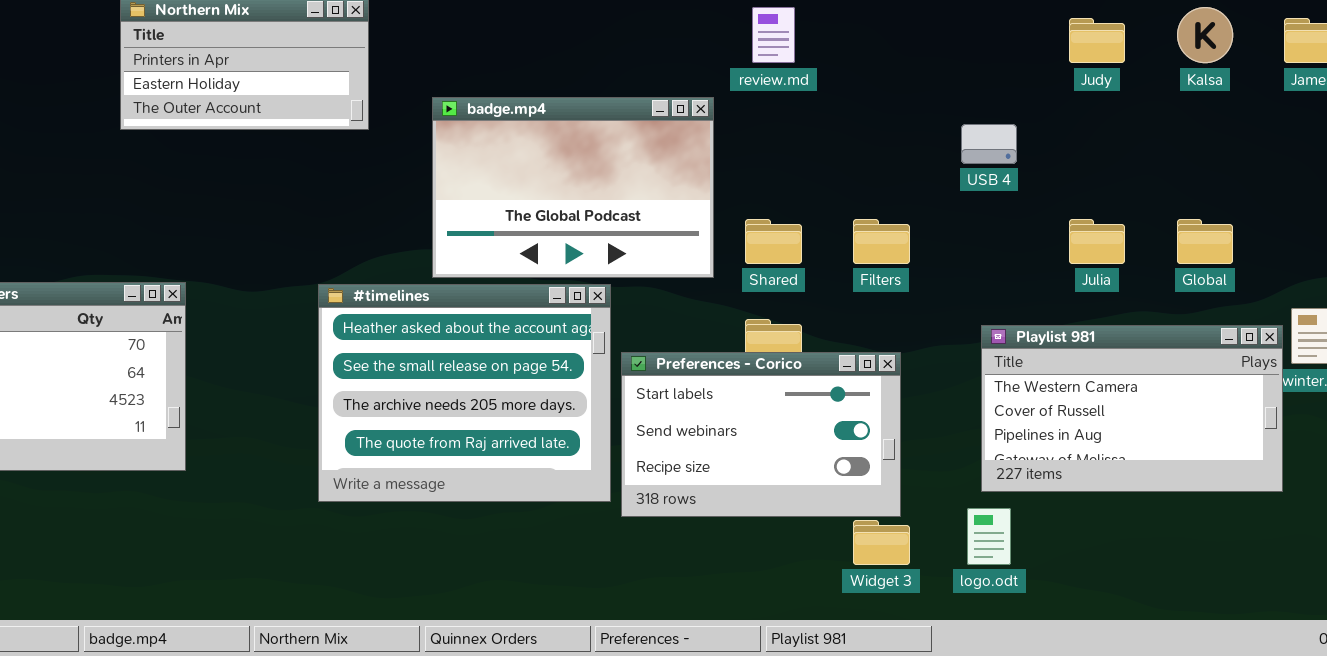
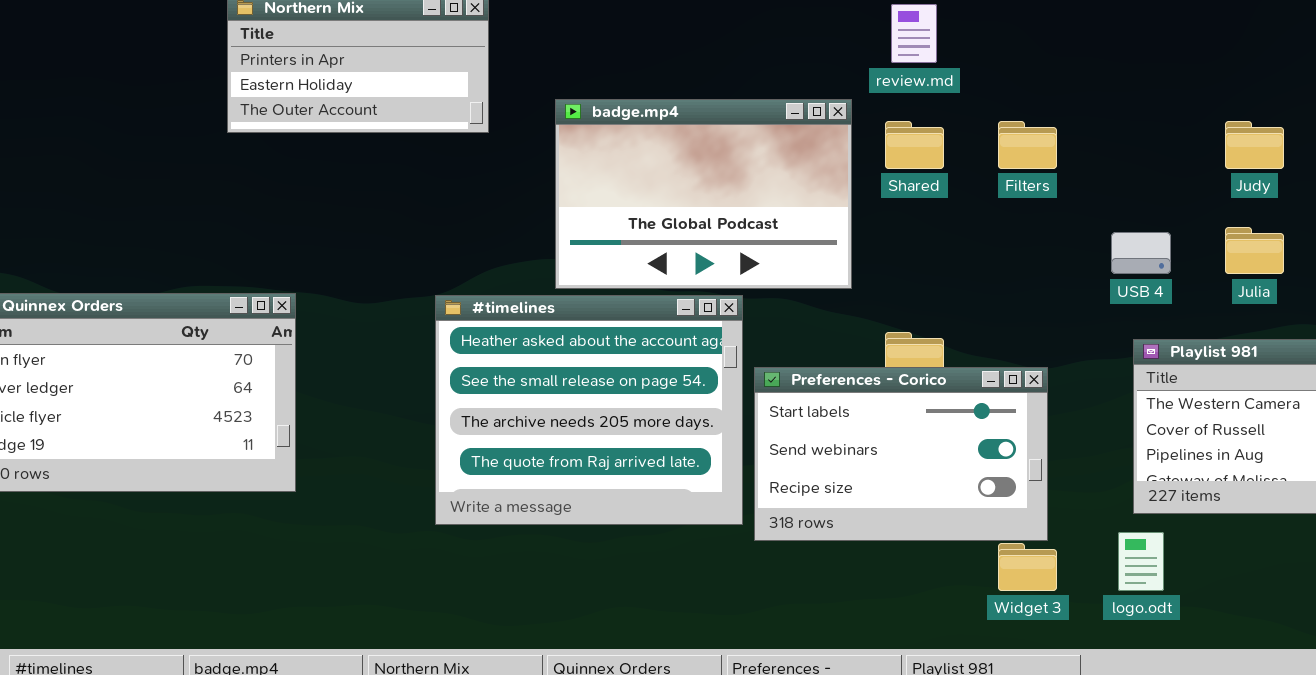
Judy: [1069,18,1125,63] -> [1225,121,1284,169], moved
USB 4: [961,124,1017,164] -> [1111,232,1171,274], moved
Shared: [745,219,802,264] -> [885,121,944,169], moved
Filters: [853,219,910,264] -> [998,121,1057,169], moved

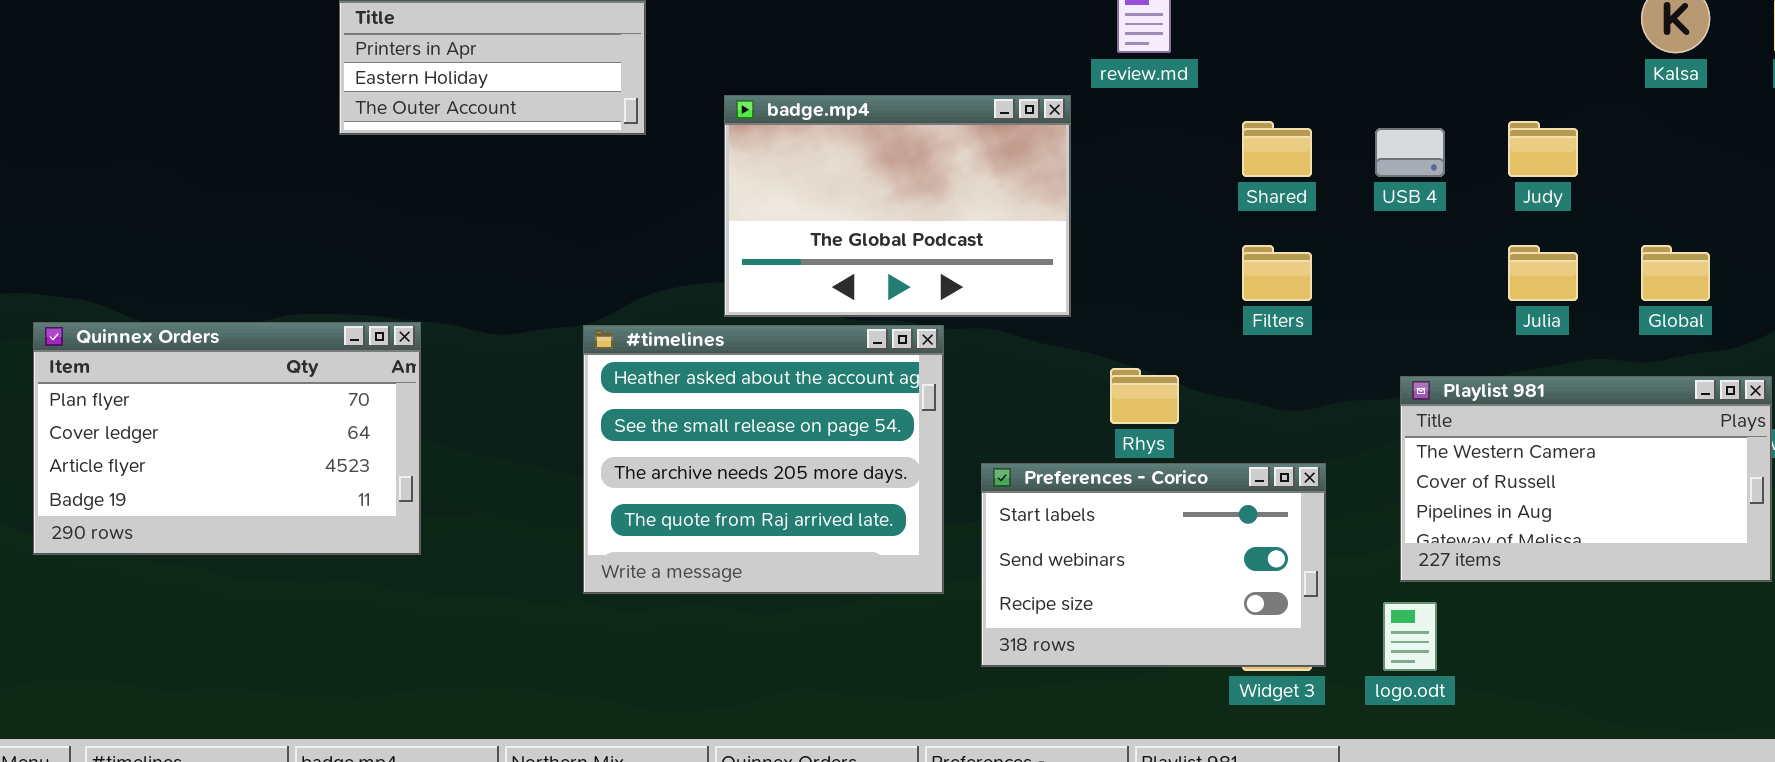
Shared: [885,121,944,169] -> [1242,121,1312,177], moved
Filters: [998,121,1057,169] -> [1242,245,1312,301], moved
USB 4: [1111,232,1171,274] -> [1375,128,1445,177], moved
Preferences - Corico: [754,367,1048,541] -> [981,463,1326,667], moved

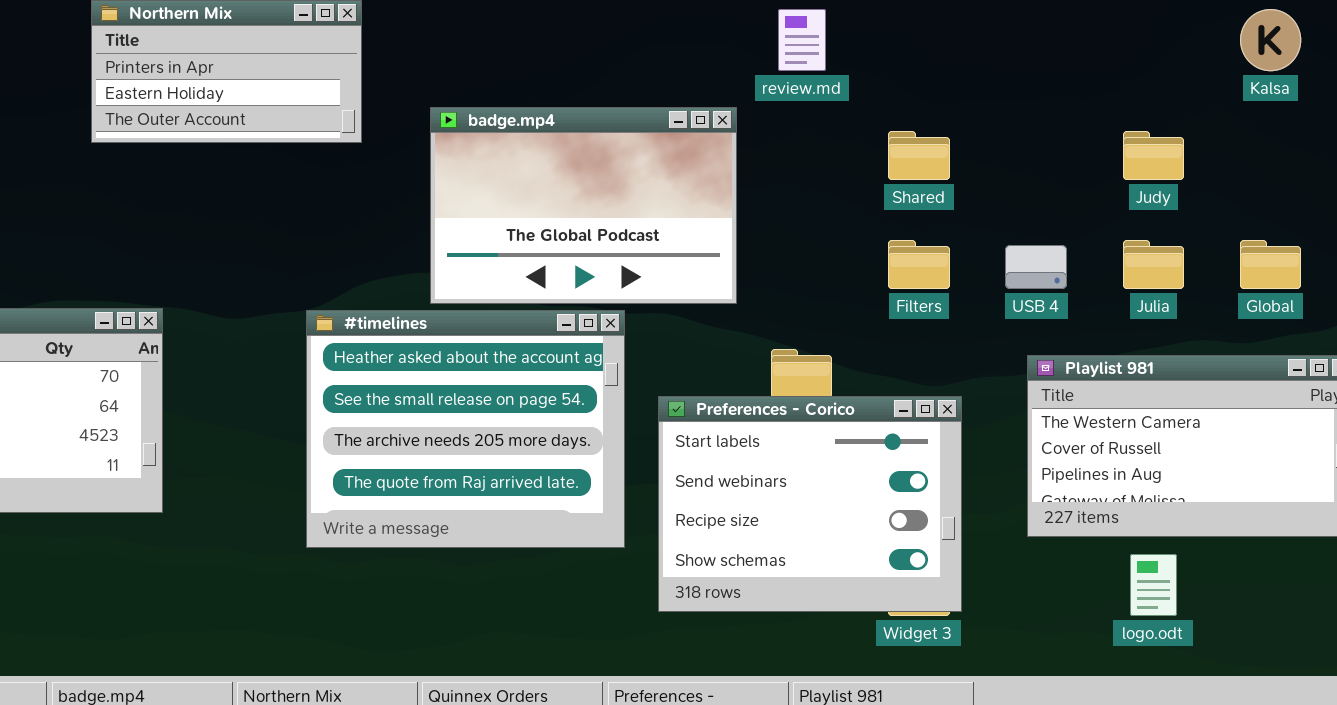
USB 4: [1375,128,1445,177] -> [1005,245,1067,289], moved
Preferences - Corico: [981,463,1326,667] -> [658,396,962,612], resized
logo.odt: [1383,602,1437,671] -> [1130,554,1177,616], moved

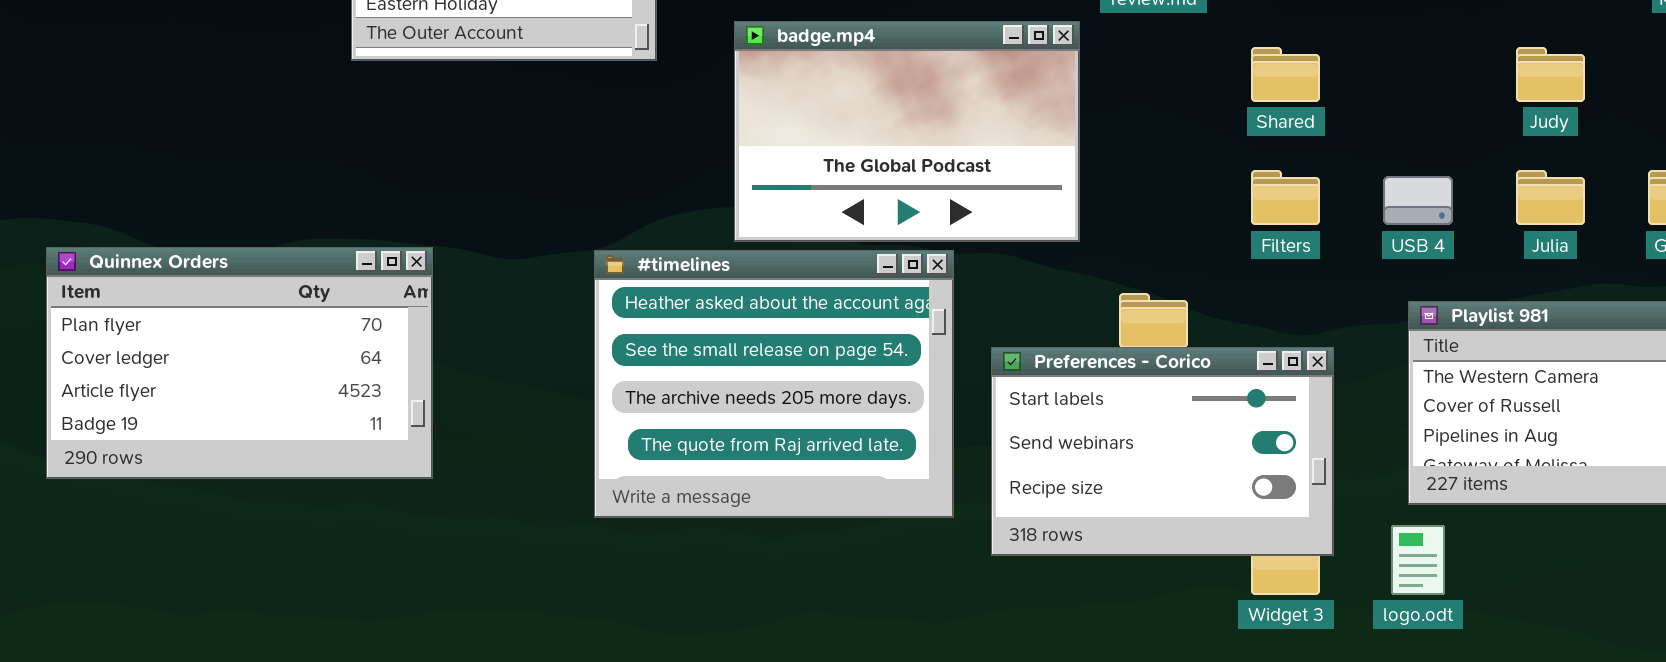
Preferences - Corico: [658,396,962,612] -> [991,347,1334,556], resized
logo.odt: [1130,554,1177,616] -> [1391,525,1445,595], moved

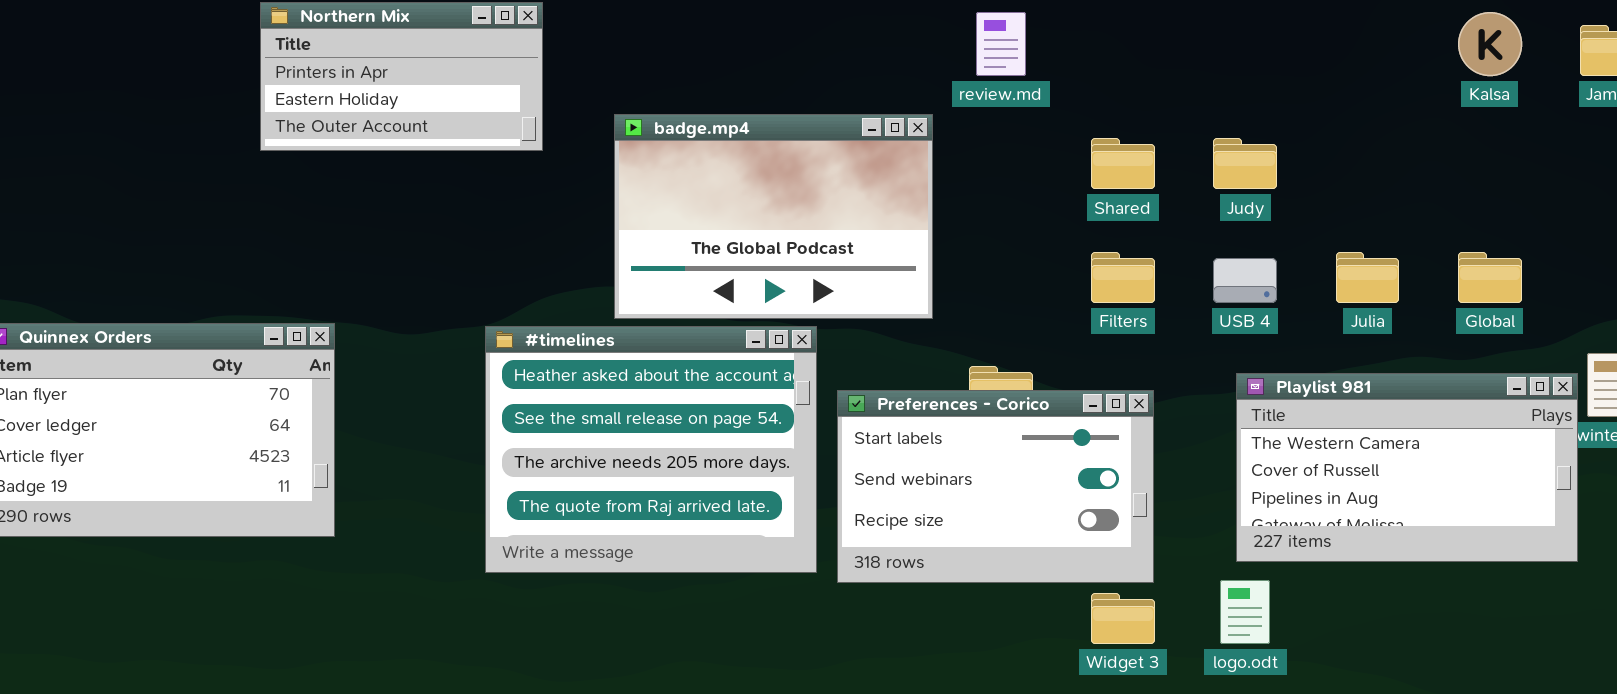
Judy: [1516,47,1585,102] -> [1213,138,1277,189], moved
Preferences - Corico: [991,347,1334,556] -> [837,390,1154,583], moved

